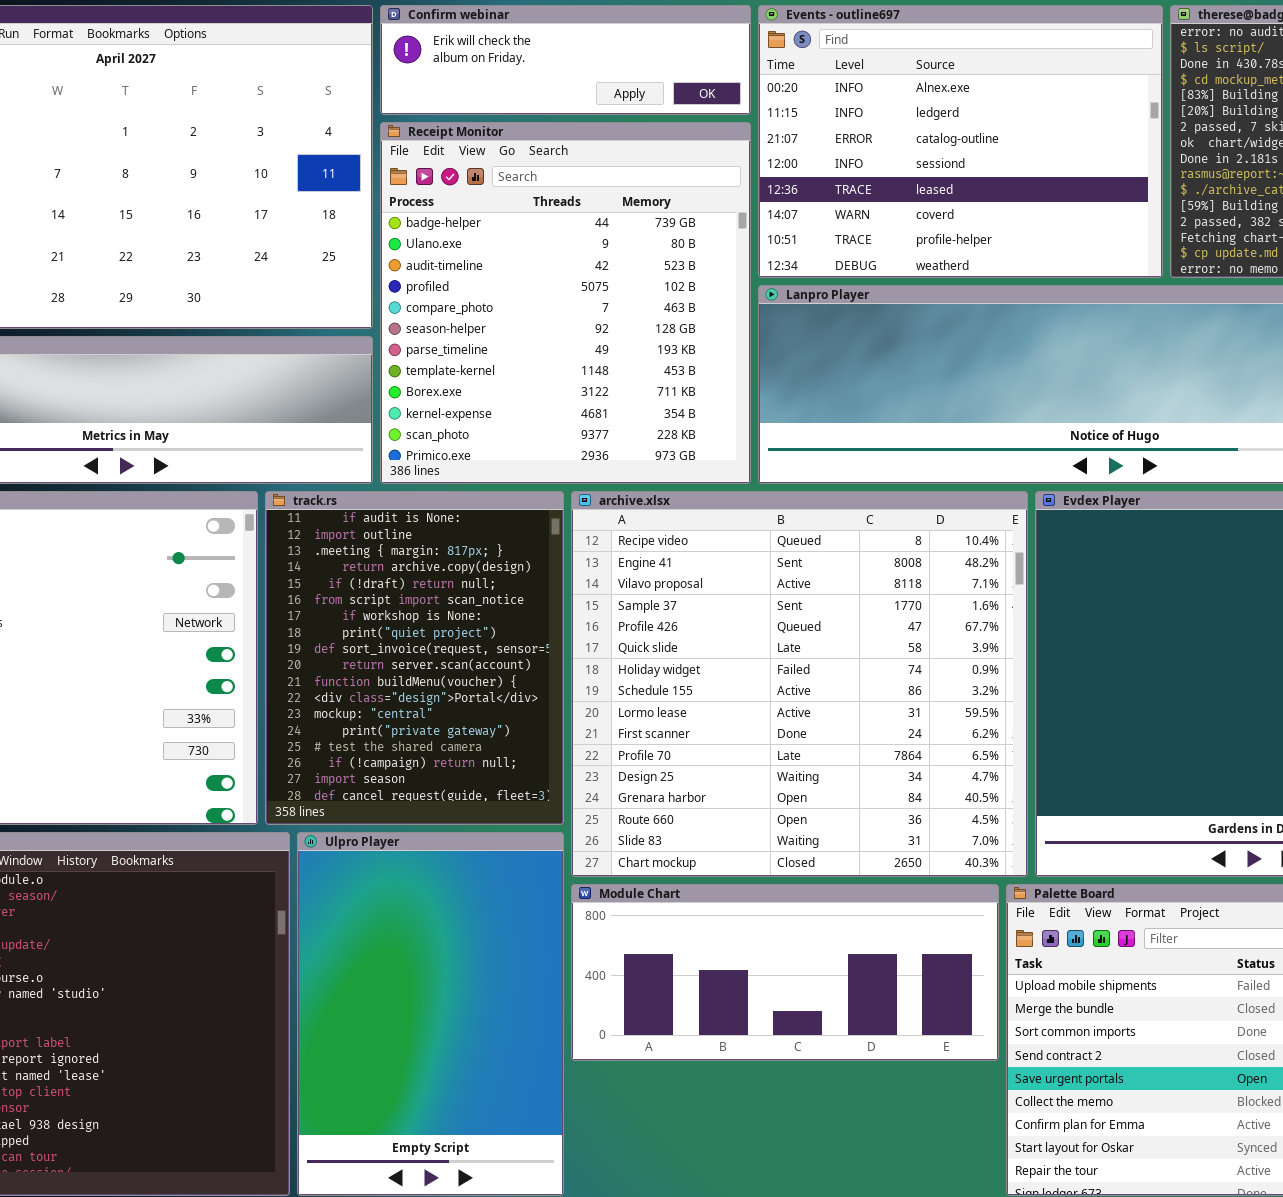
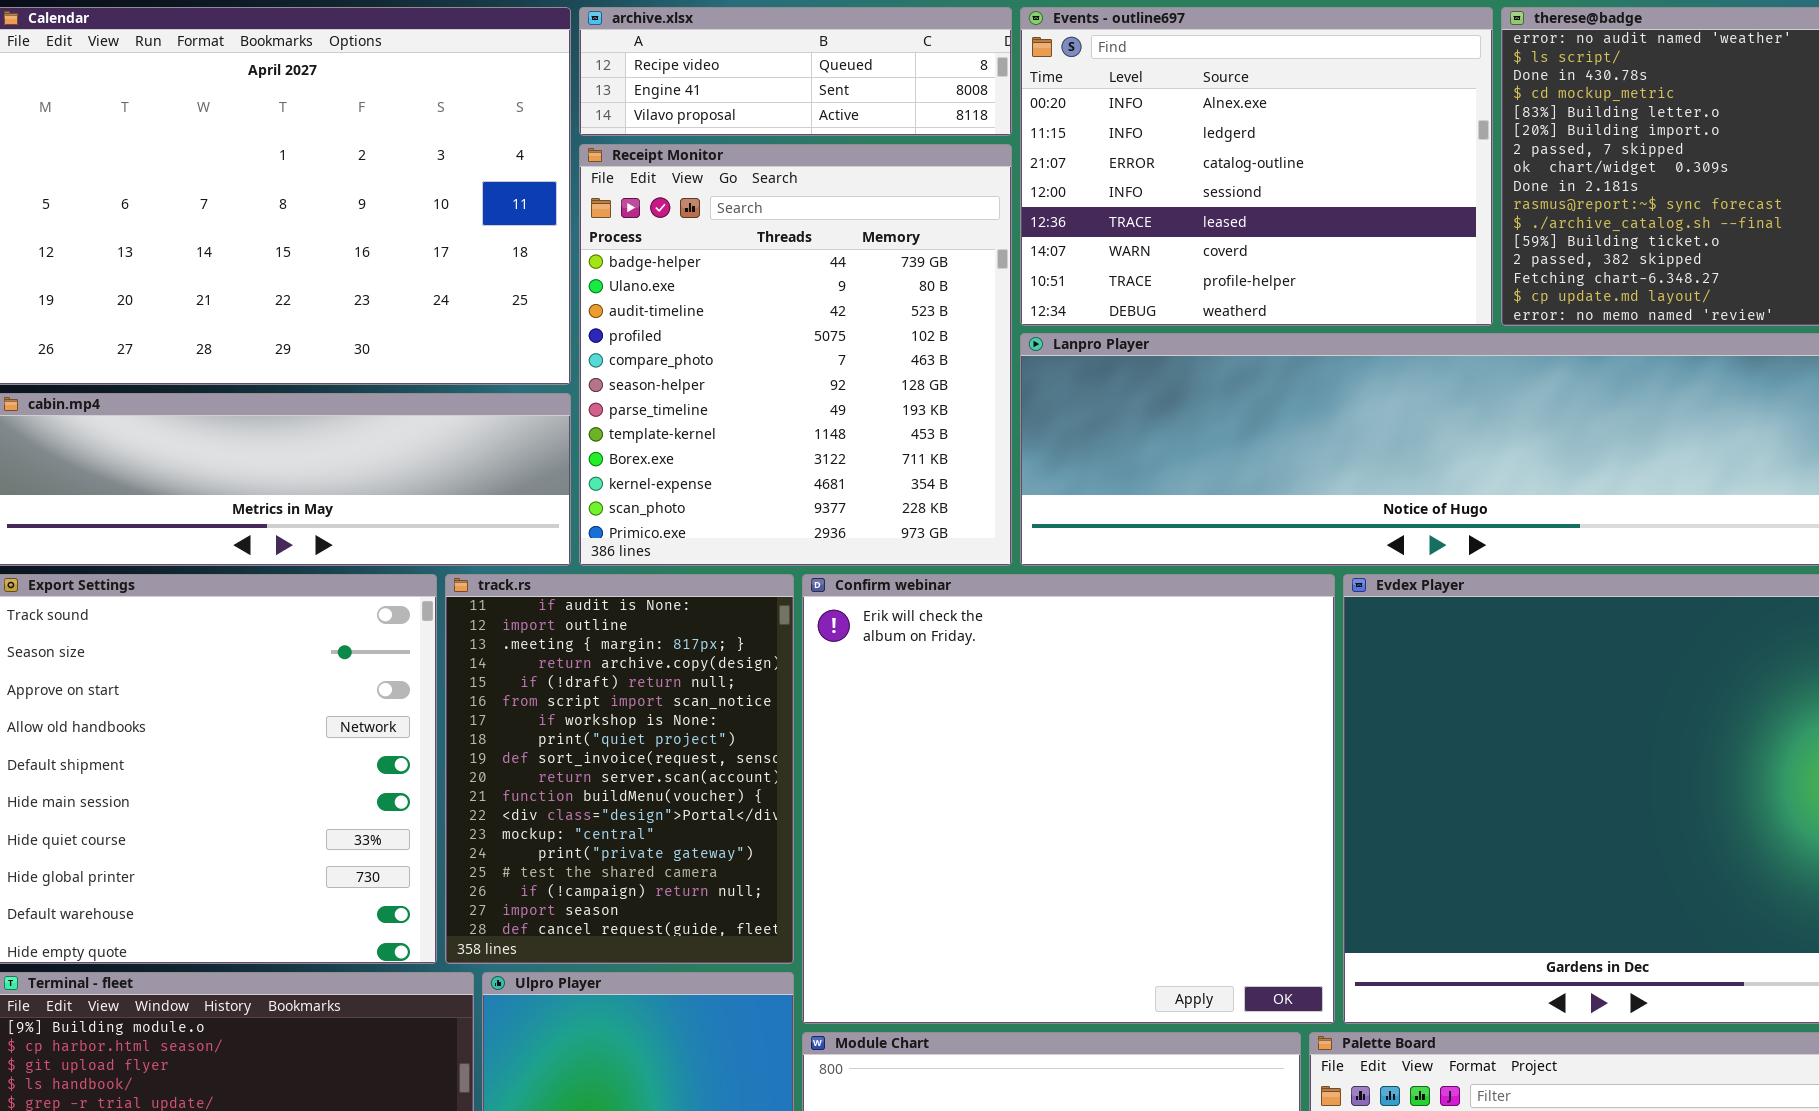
Confirm webinar: [380,5,751,115] -> [802,574,1335,1024], moved, resized
archive.xlsx: [571,491,1028,877] -> [579,7,1012,136], moved, resized

